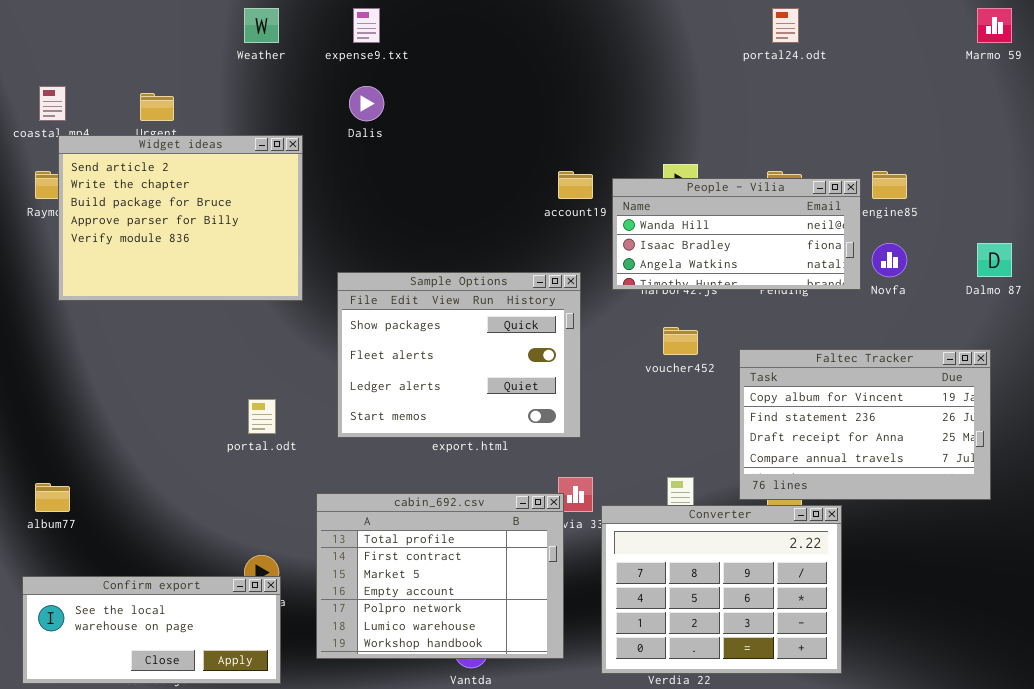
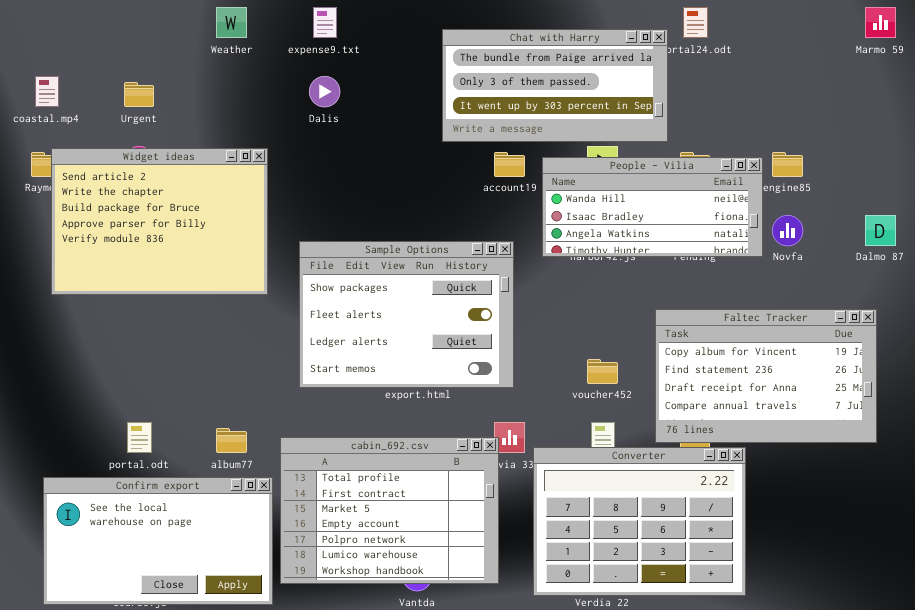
Chat with Harry: none -> [442,29,668,142], opened
Widget ideas: [58,135,303,301] -> [51,148,268,295], moved
voucher452: [663,327,698,355] -> [587,359,618,384], moved
portal.odt: [248,399,276,434] -> [127,422,152,453], moved
album77: [35,483,70,512] -> [216,428,247,453], moved
Confirm export: [22,576,281,684] -> [43,477,273,605], moved, resized

